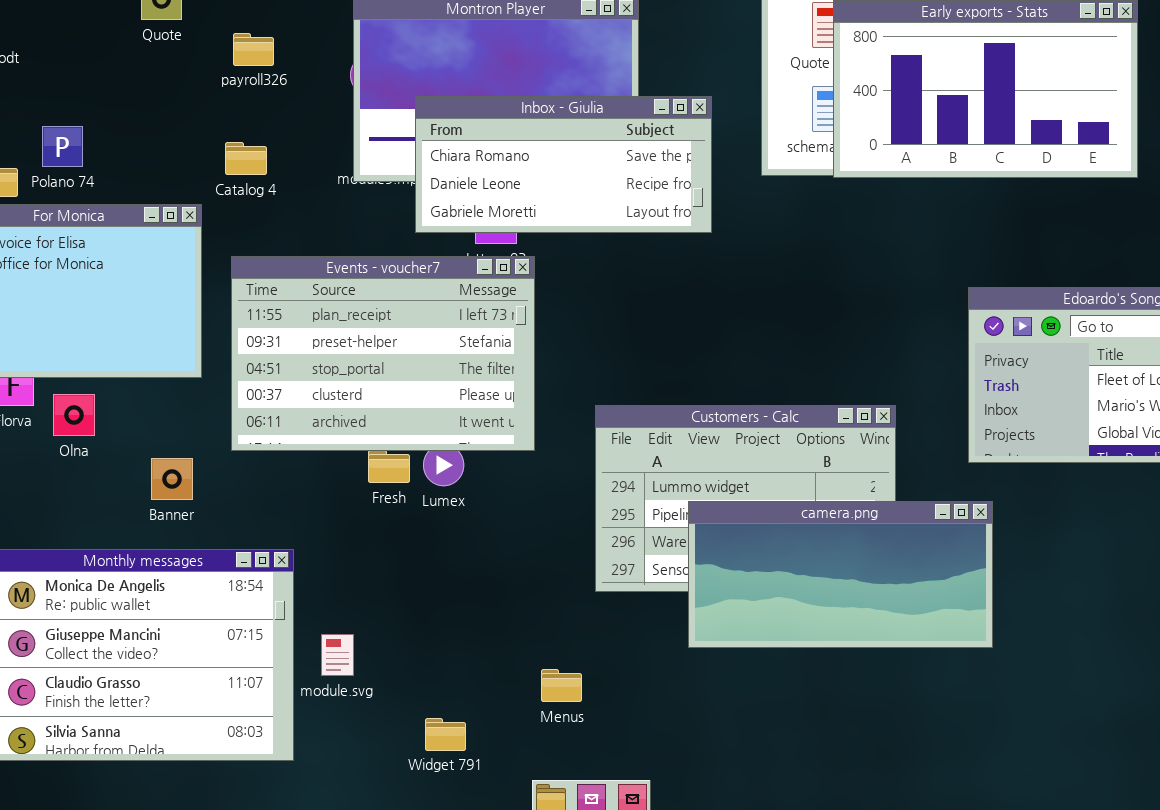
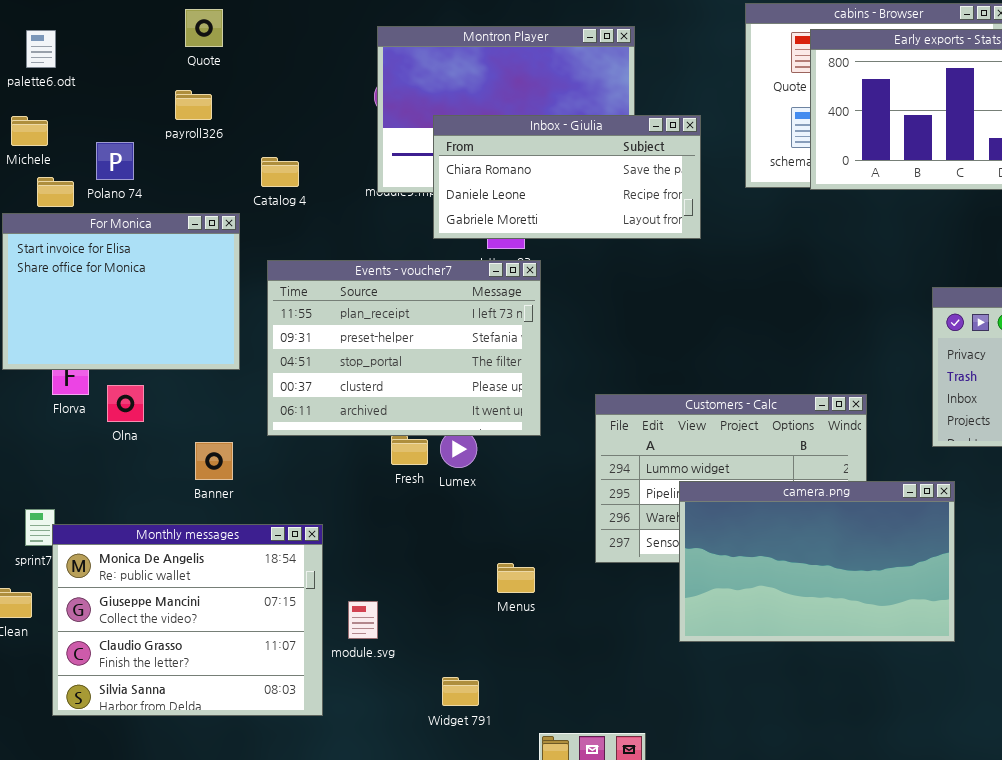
payroll326: [233,33,274,66] -> [175,90,212,120], moved
camera.png: [688,501,993,648] -> [679,481,955,642], resized
Menus: [541,669,582,702] -> [497,563,535,593], moved

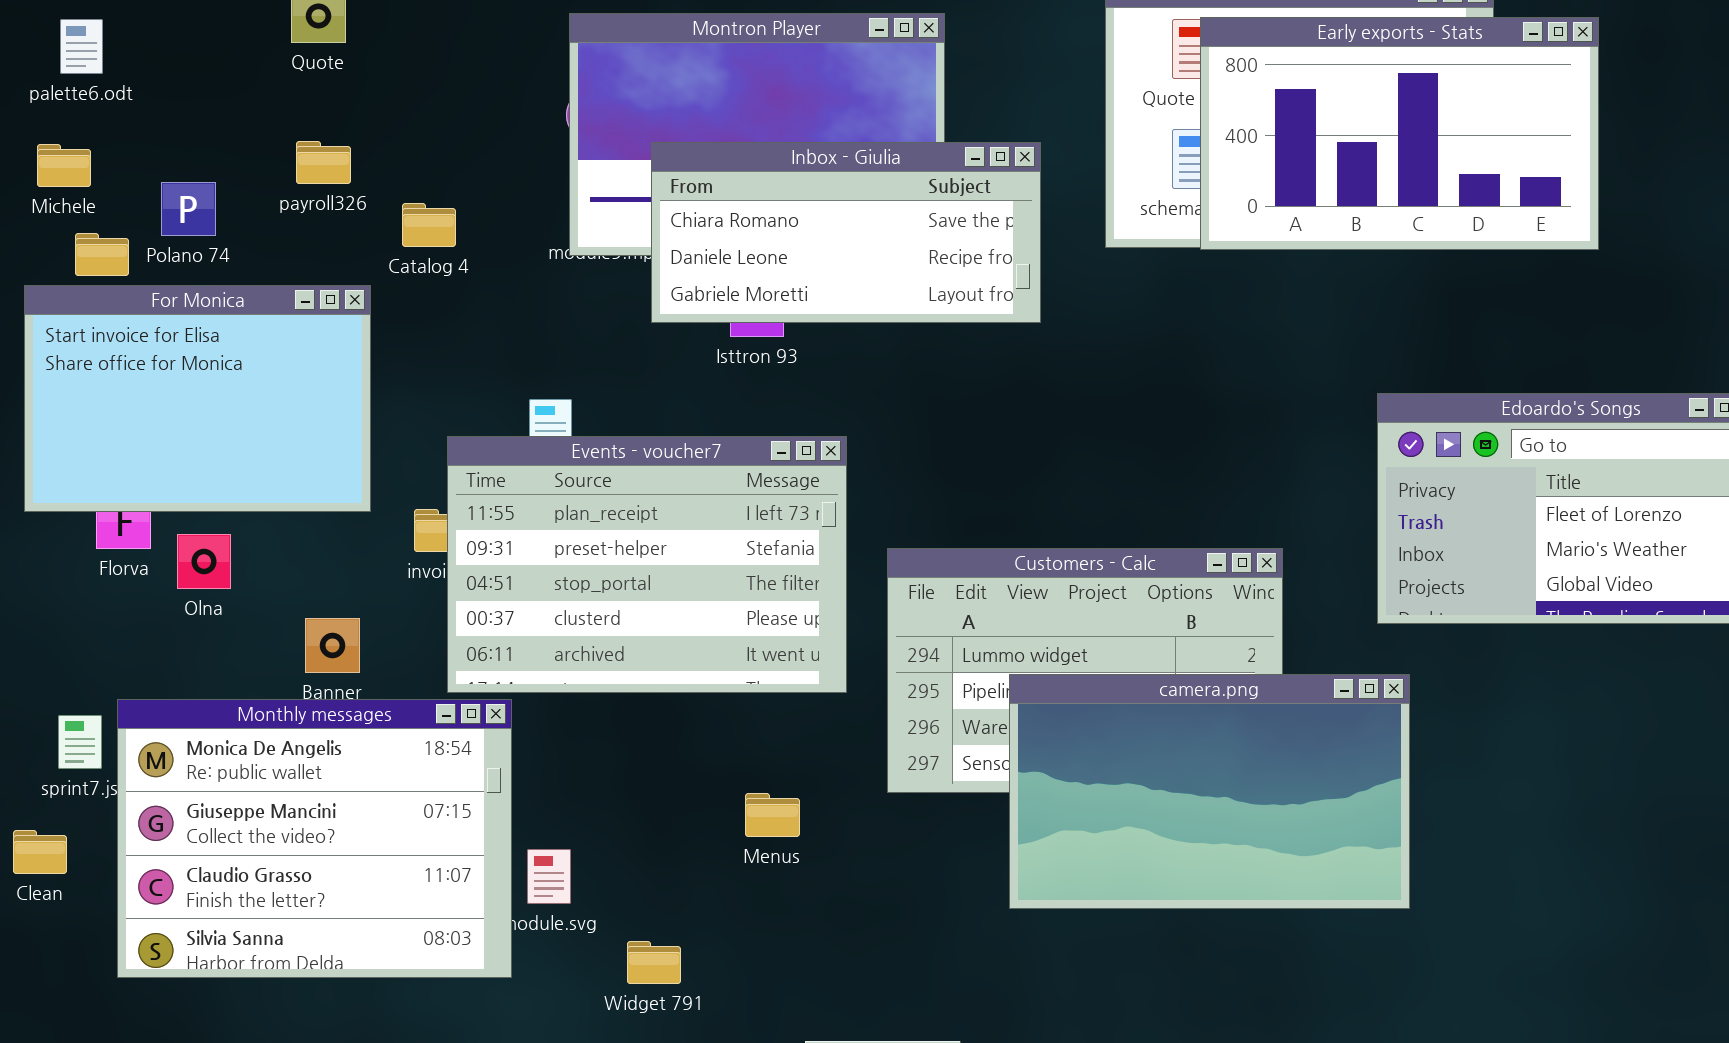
payroll326: [175,90,212,120] -> [296,141,351,184], moved
Events - voucher7: [267,260,541,436] -> [447,436,847,693], moved
Monthly messages: [52,524,323,716] -> [117,699,512,978], moved
Widget 791: [442,677,479,706] -> [627,941,681,984], moved

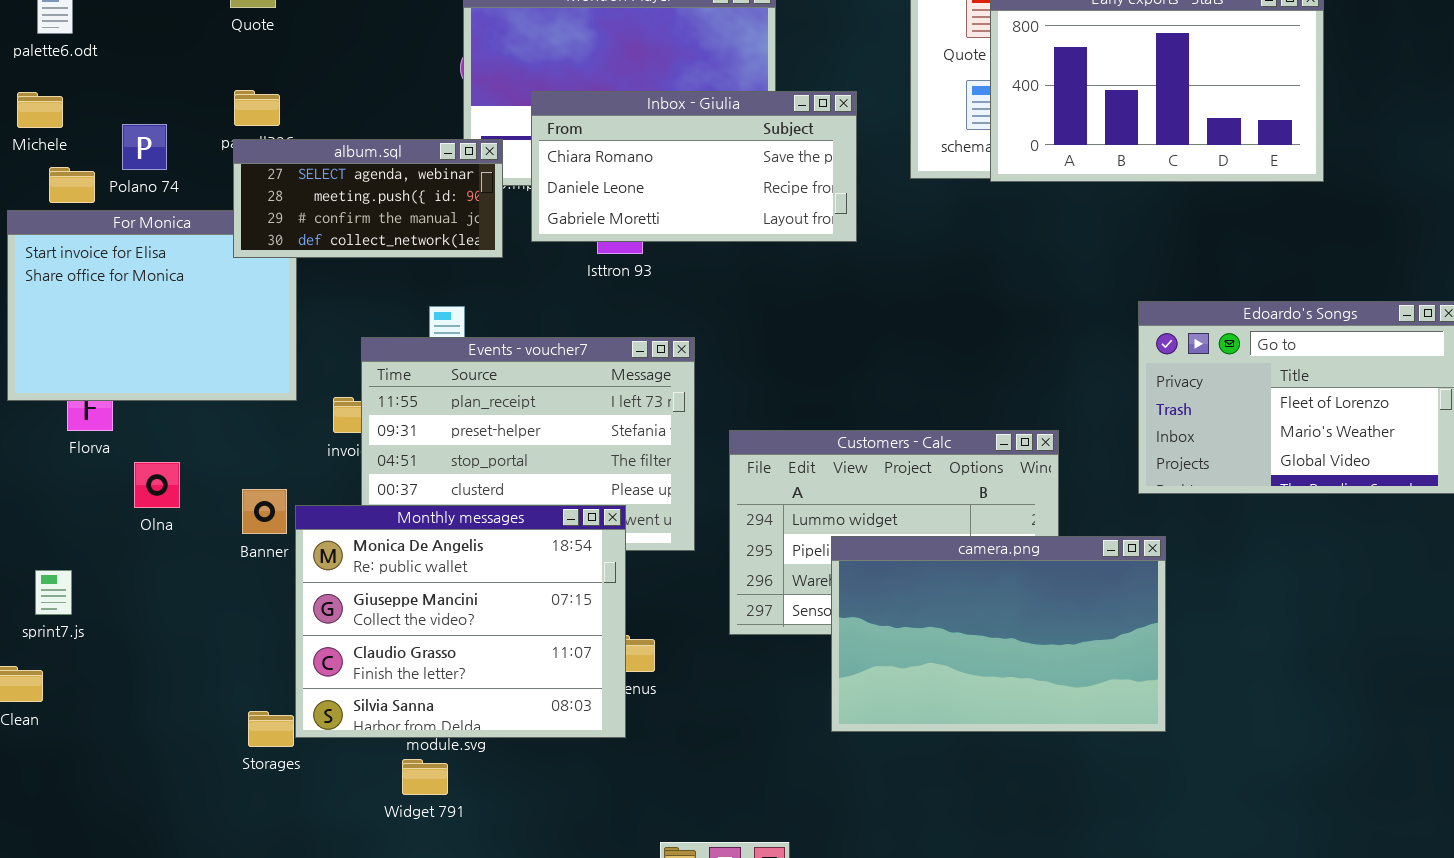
album.sql: none -> [233,139,503,258], opened
Olna: [177,534,231,589] -> [134,462,180,508], moved
Monthly messages: [117,699,512,978] -> [295,505,626,738], moved
Widget 791: [627,941,681,984] -> [402,759,448,795], moved

